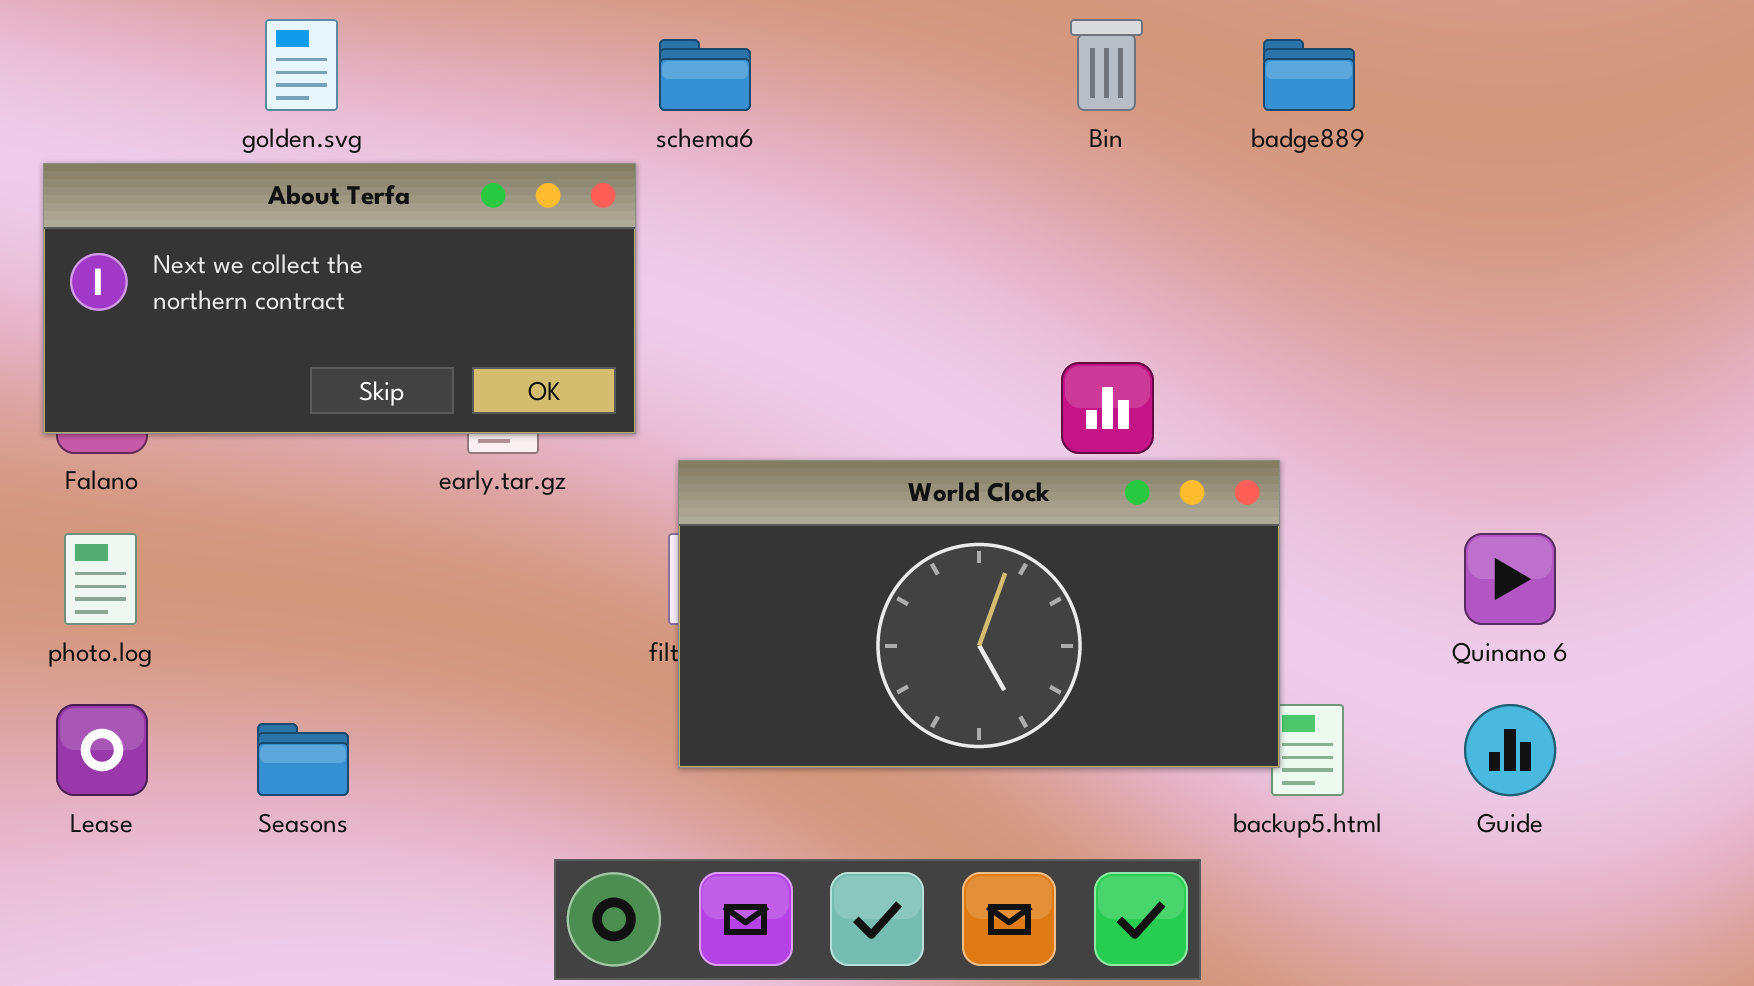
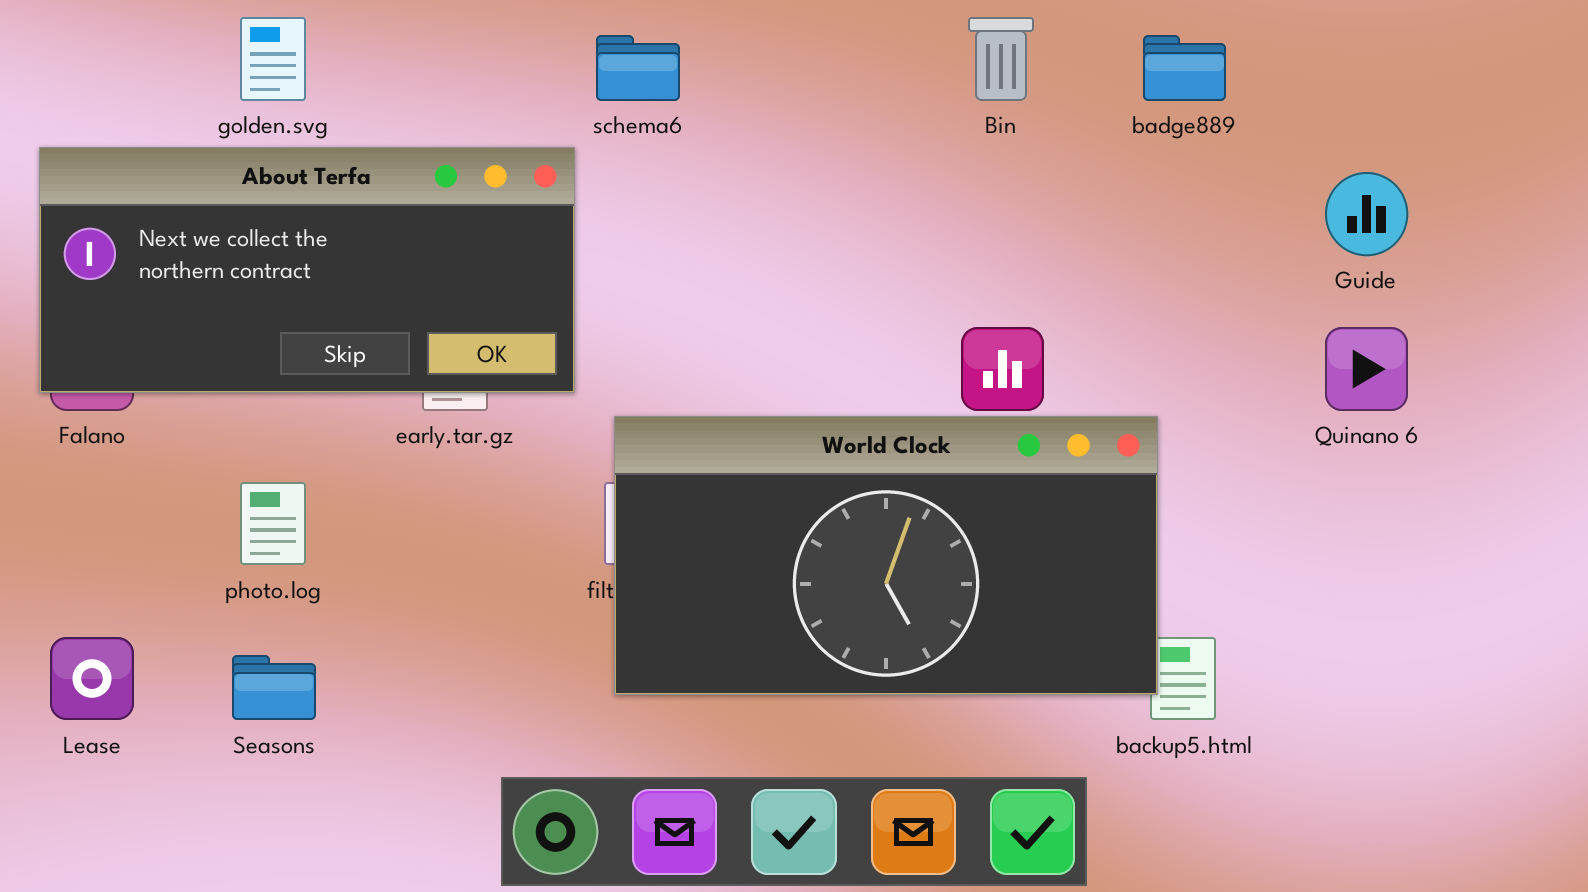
photo.log: [64,533,137,625] -> [240,482,306,565], moved
Quinano 6: [1464,533,1556,625] -> [1325,327,1408,411], moved
Guide: [1464,704,1556,796] -> [1325,172,1408,256], moved

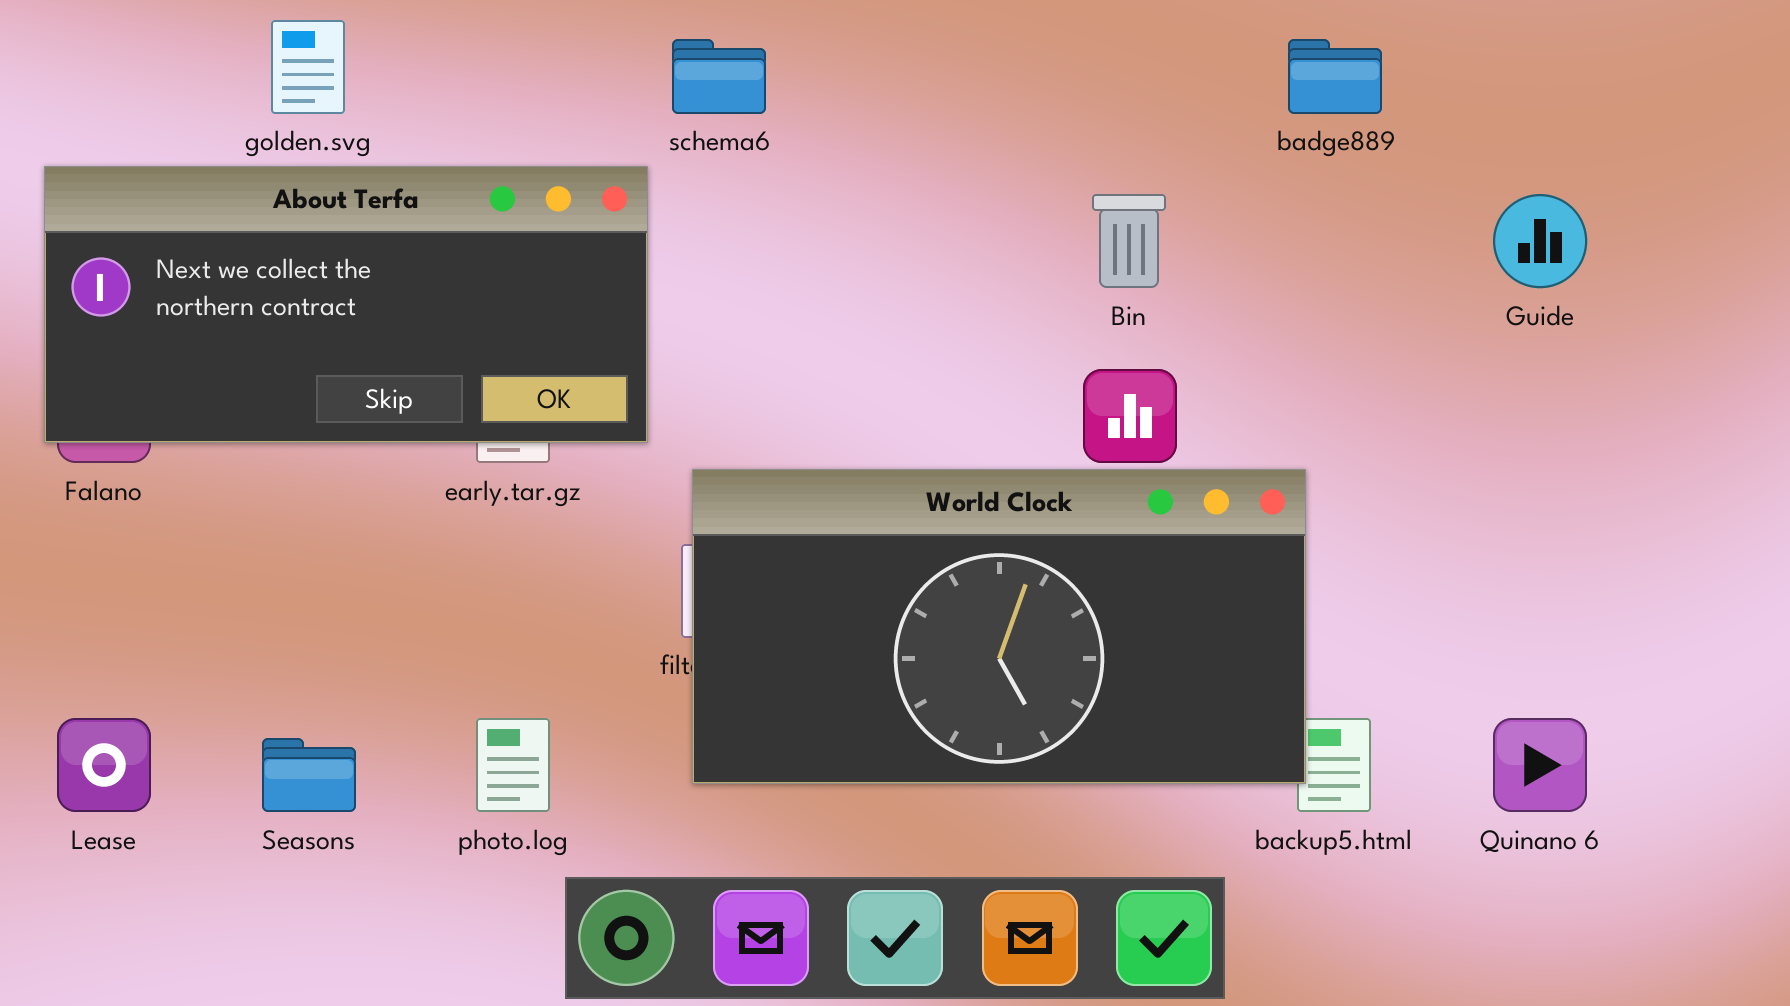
Bin: [968,17,1034,101] -> [1092,194,1166,288], moved
Quinano 6: [1325,327,1408,411] -> [1493,718,1587,812], moved
photo.log: [240,482,306,565] -> [476,718,550,812], moved

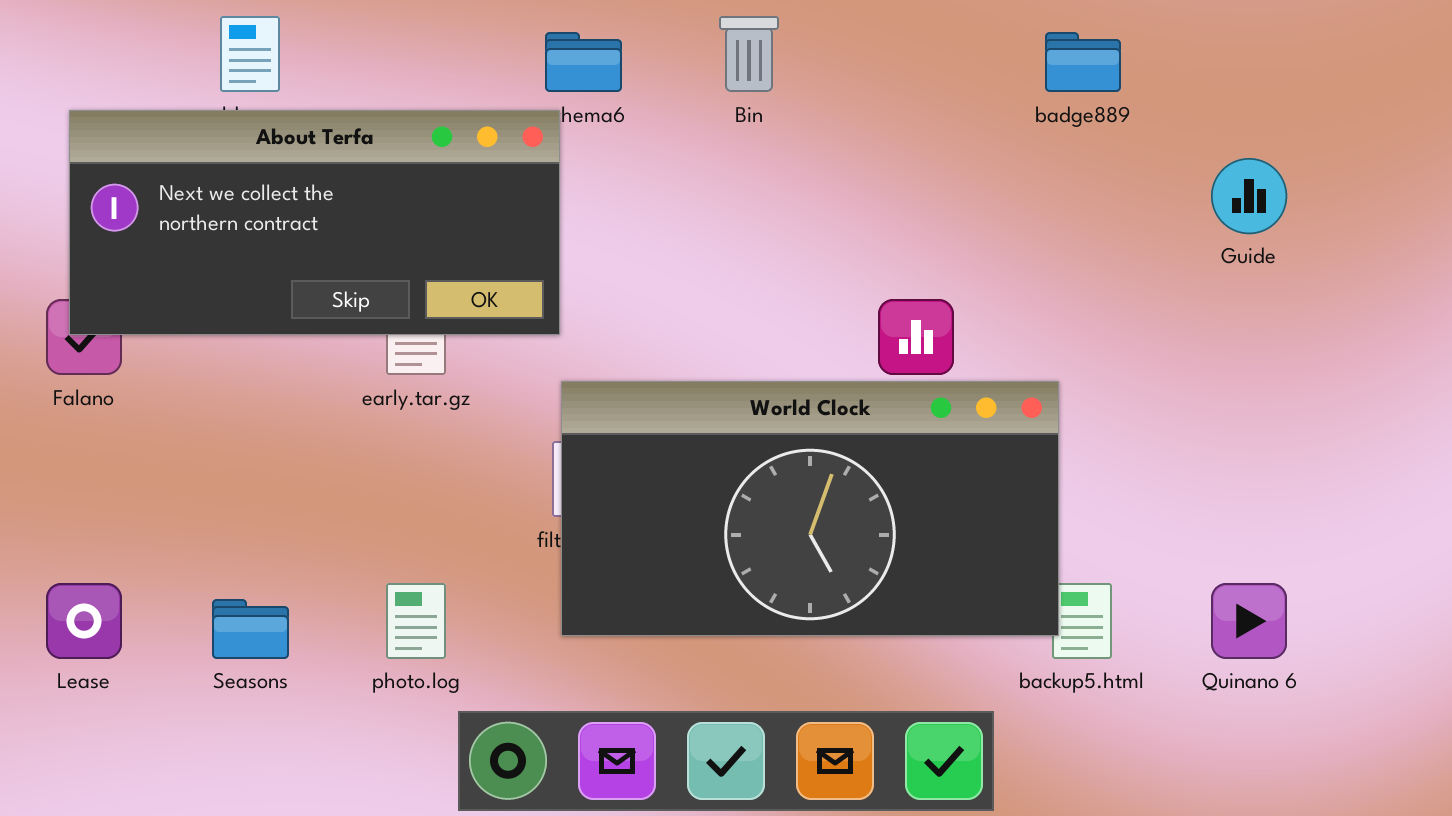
About Terfa: [44,166,648,443] -> [69,110,560,335], moved
Bin: [1092,194,1166,288] -> [719,16,779,92], moved

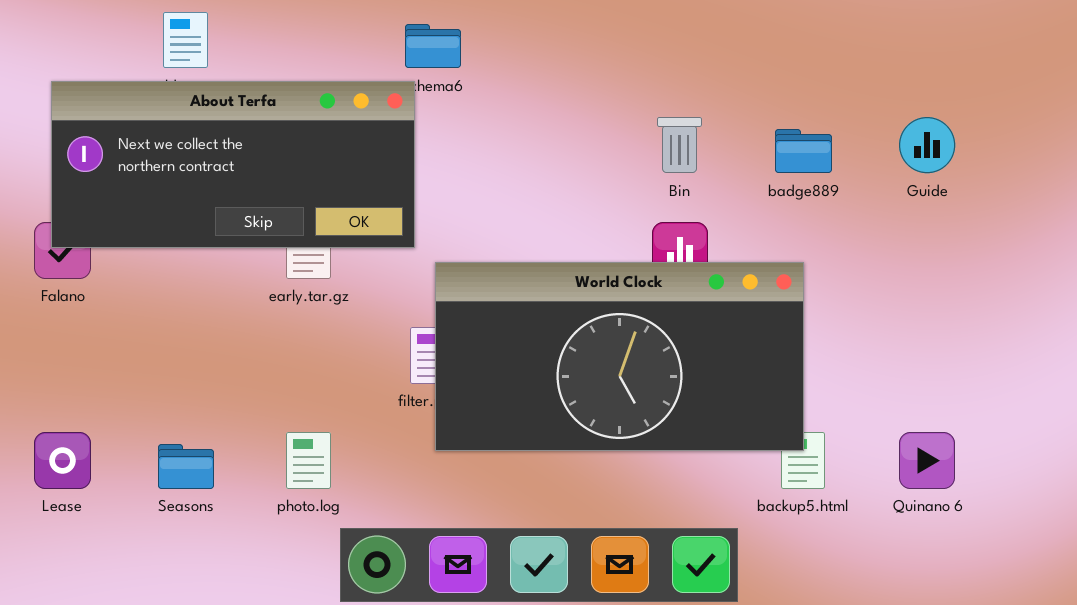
Bin: [719,16,779,92] -> [657,117,702,173], moved
badge889: [1045,32,1121,92] -> [775,129,832,173], moved
World Clock: [561,381,1059,636] -> [435,262,804,451], moved

